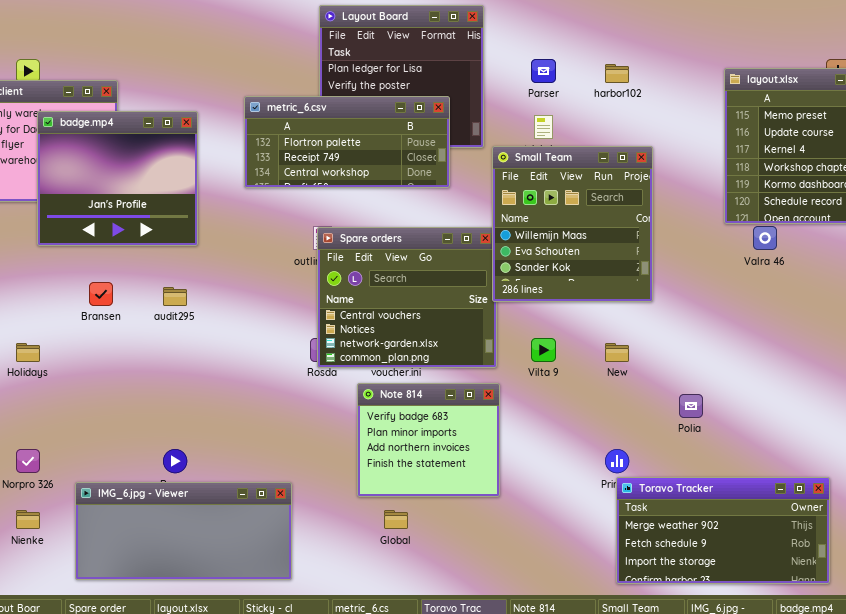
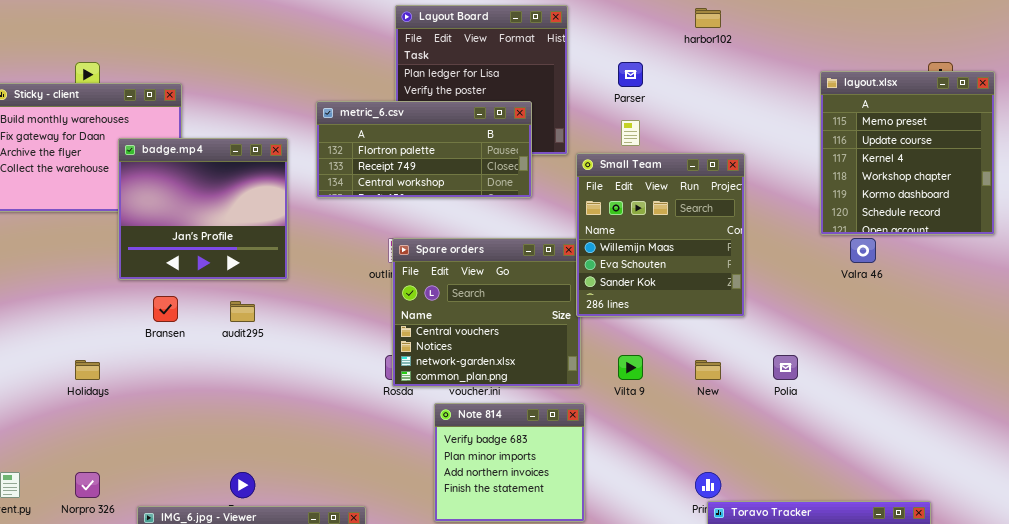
harbor102: [605,64,629,83] -> [695,8,721,28], moved
badge.mp4: [37,111,198,246] -> [118,138,288,280], moved
Polia: [679,394,703,418] -> [773,355,798,380], moved

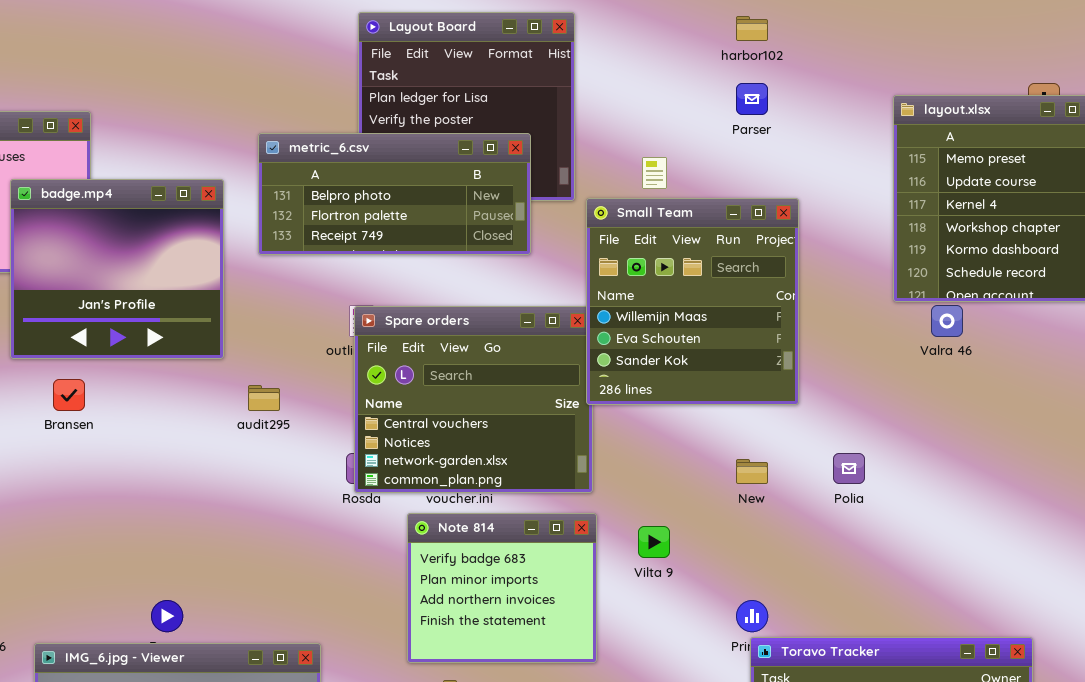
Parser: [618,62,643,87] -> [736,83,768,115], moved
metric_6.csv: [316,101,532,198] -> [258,133,531,255], scrolled up 1 row
audit295: [230,301,255,322] -> [248,385,280,411], moved
Vilta 9: [618,355,643,380] -> [638,526,670,558], moved

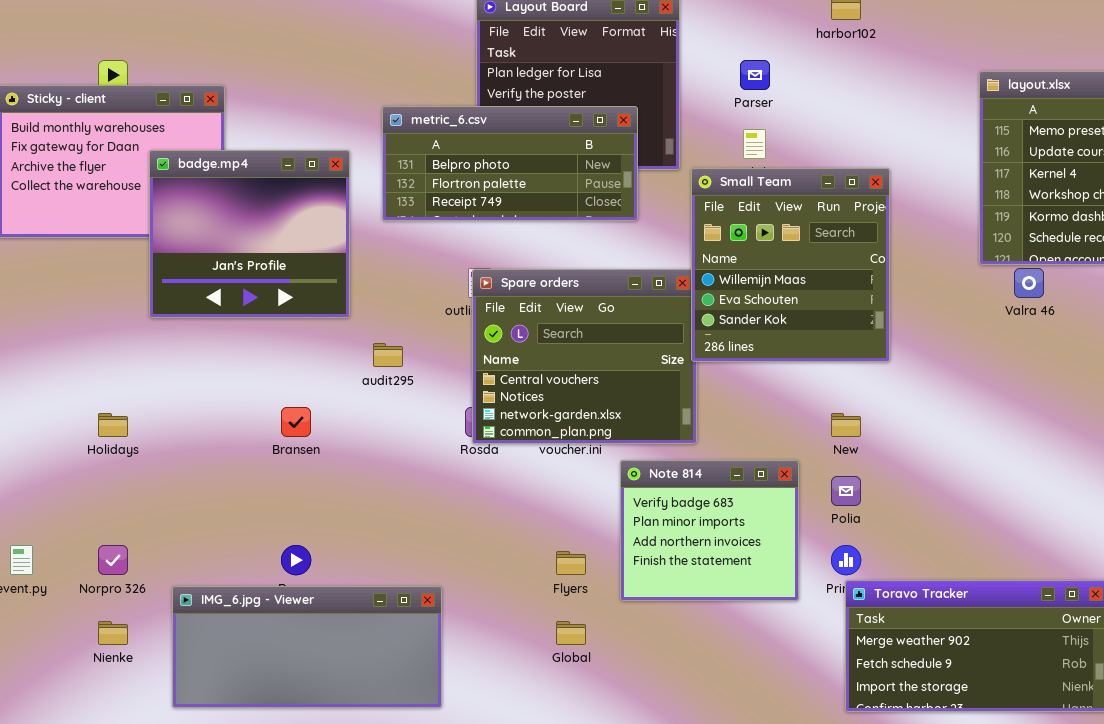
Parser: [736,83,768,115] -> [740,60,770,90], moved
Bransen: [53,379,85,411] -> [281,407,311,437], moved
Polia: [833,453,865,484] -> [831,476,861,506], moved
Note 814: [407,513,597,663] -> [620,460,799,601], moved

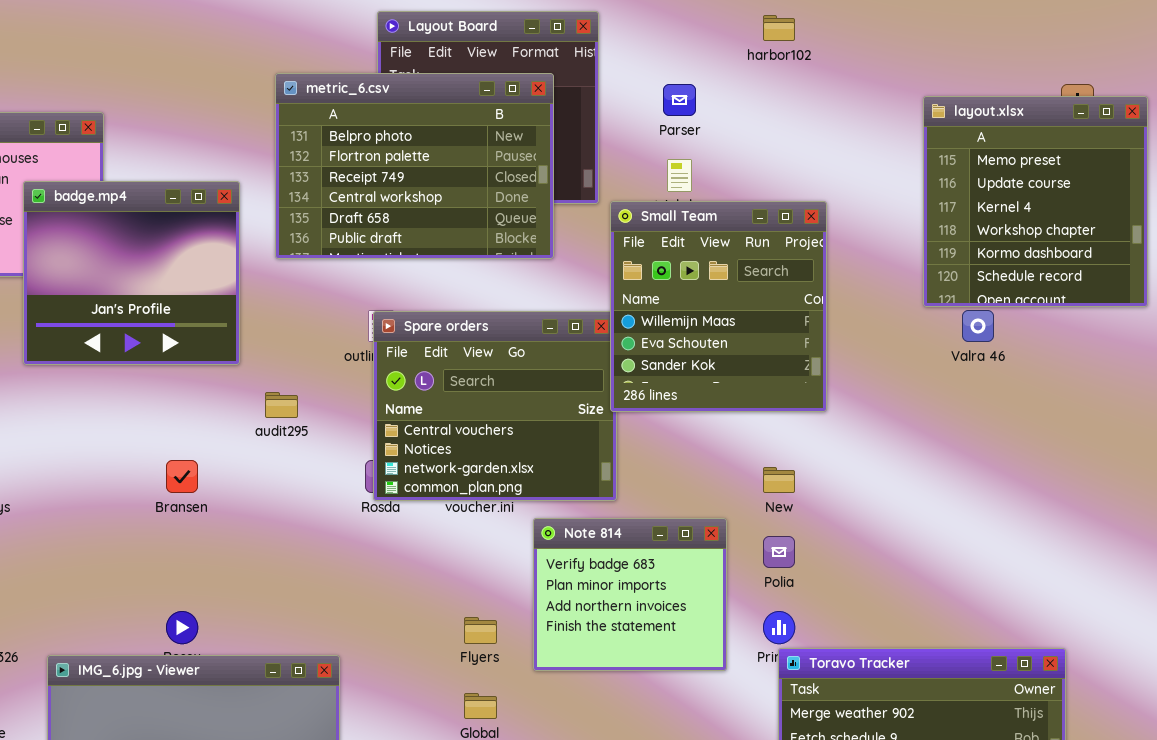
metric_6.csv: [382,106,638,221] -> [275,73,554,259], resized

